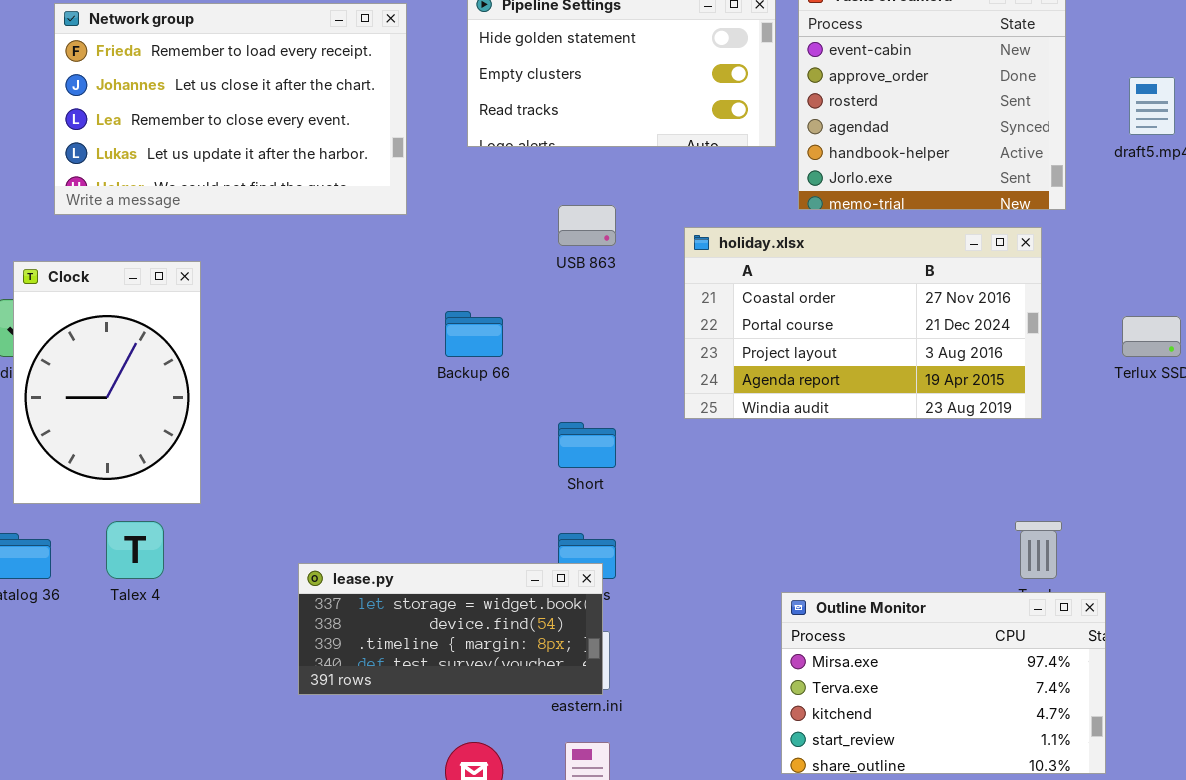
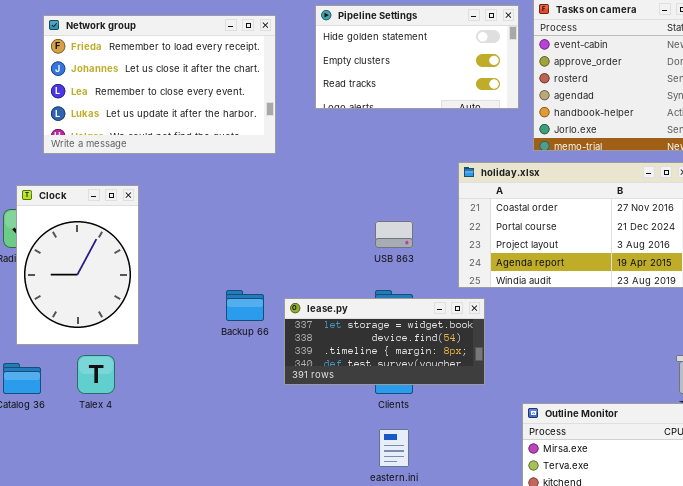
USB 863: [558,205,616,246] -> [375,221,413,248], moved
Backup 66: [445,311,503,357] -> [226,290,264,321], moved
lease.py: [298,563,603,695] -> [284,298,485,385], moved

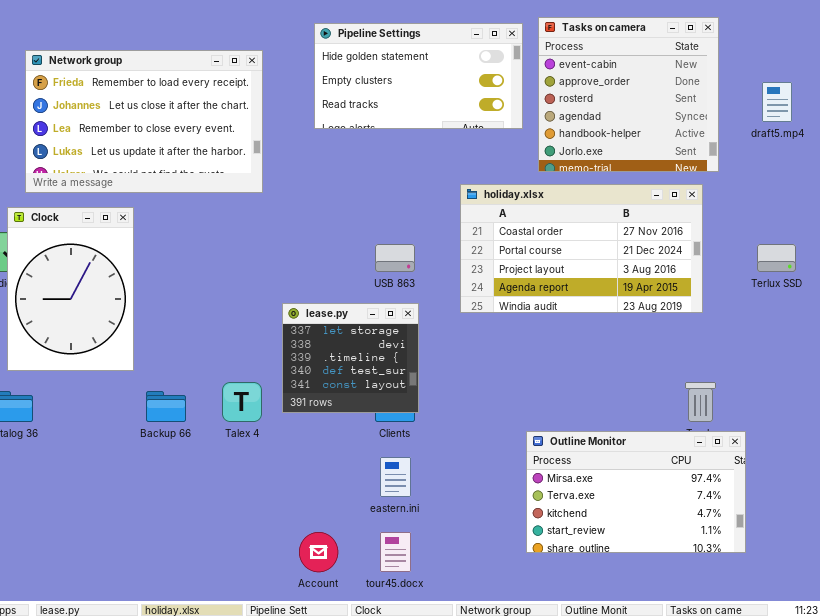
Network group: [43,15,276,154] -> [25,50,263,193], moved
Backup 66: [226,290,264,321] -> [146,391,186,422], moved
lease.py: [284,298,485,385] -> [282,303,419,413], resized
Talex 4: [77,355,115,394] -> [222,382,262,422], moved

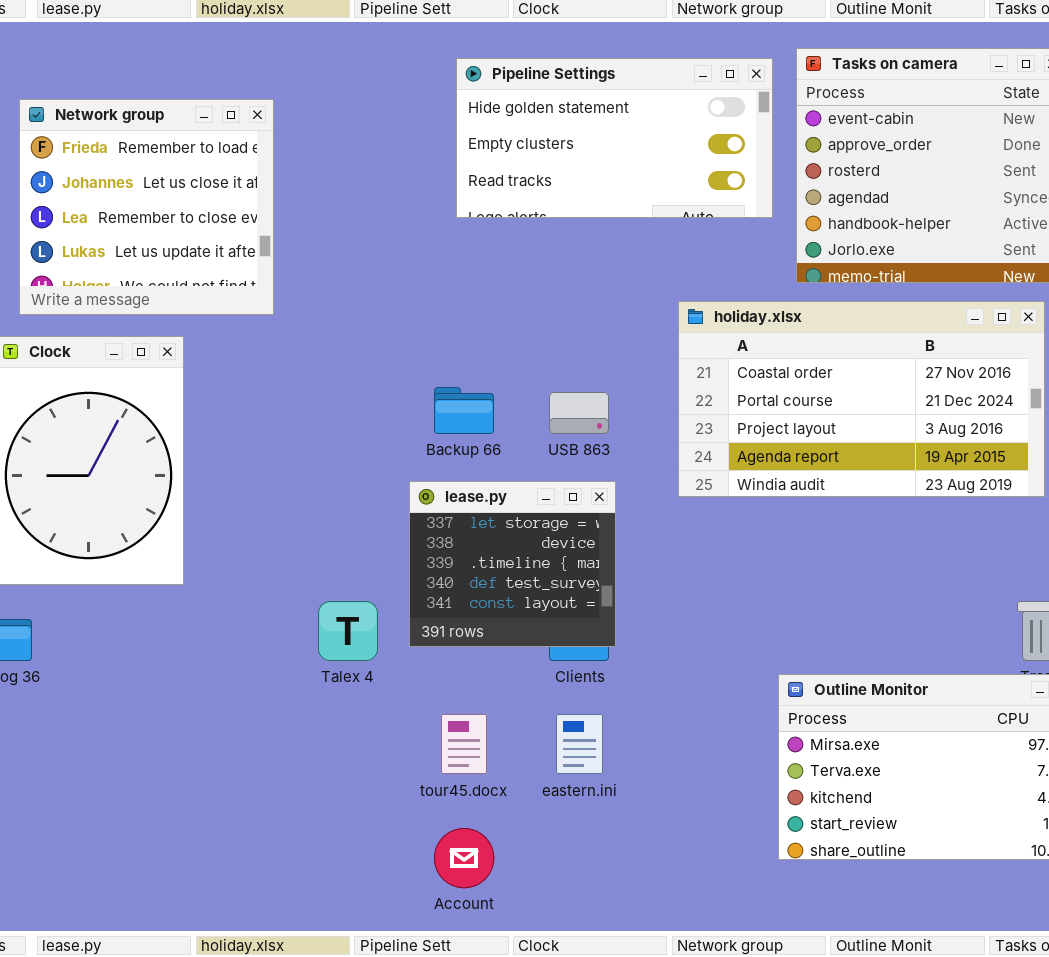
Network group: [25,50,263,193] -> [19,99,274,315], resized
Backup 66: [146,391,186,422] -> [434,387,494,434], moved
tour45.docx: [380,532,411,572] -> [441,714,487,774], moved

